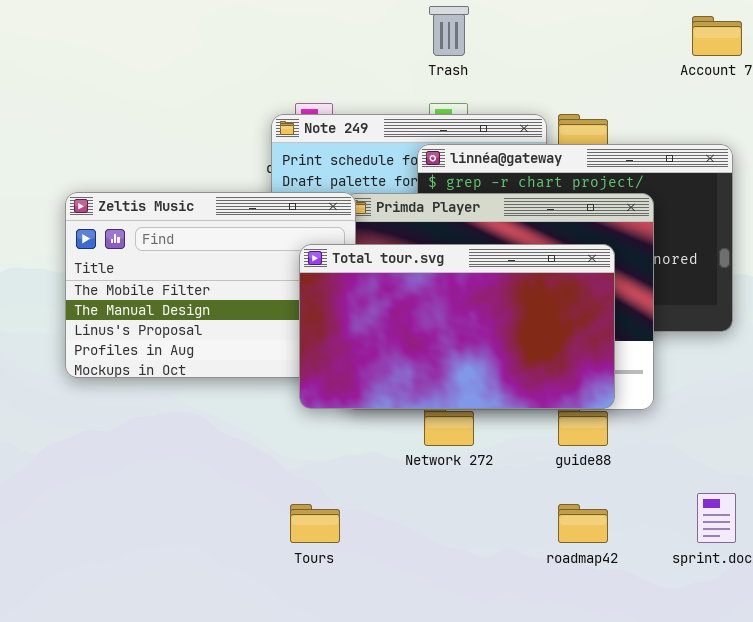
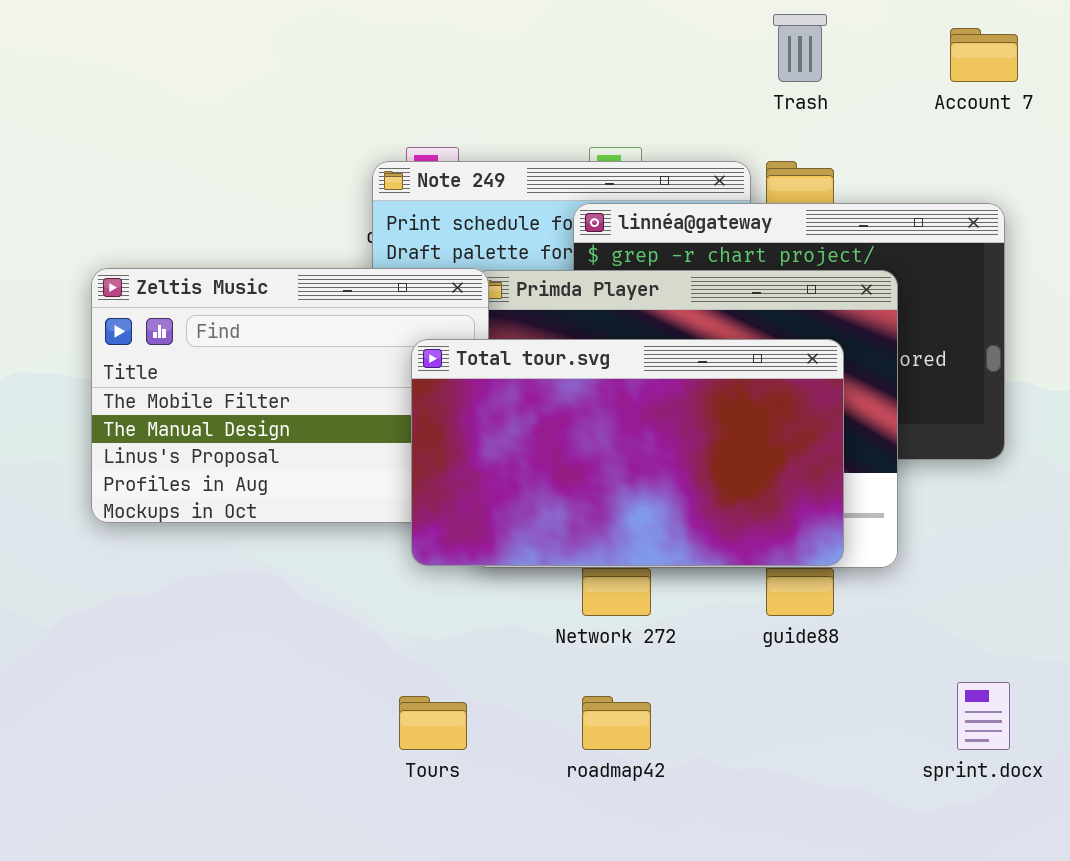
Trash: [429,6,469,56] -> [773,14,827,82], moved
roadmap42: [558,504,608,543] -> [582,696,651,750], moved

